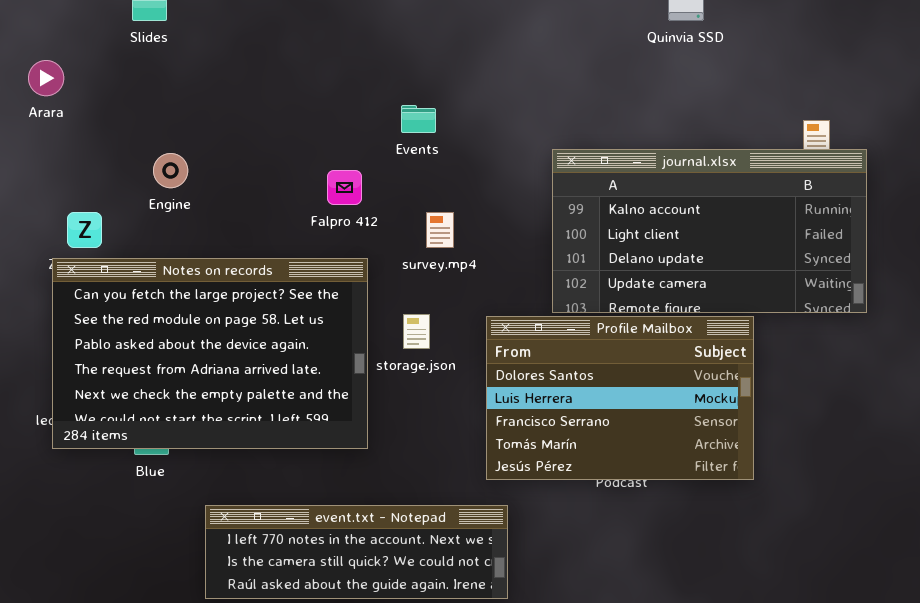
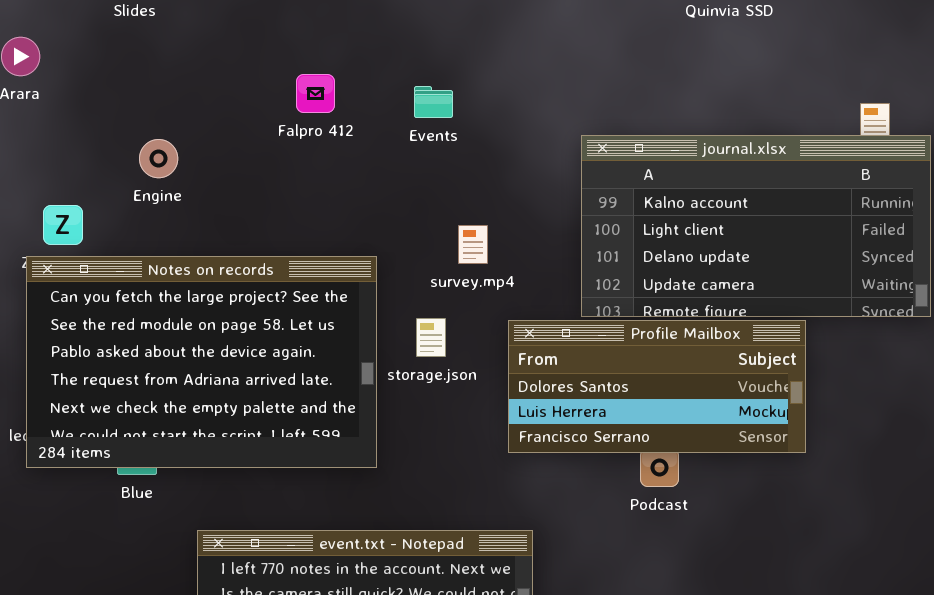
Falpro 412: [327,170,362,205] -> [296,74,335,113], moved
survey.mp4: [426,212,454,248] -> [458,225,488,264], moved
Profile Mailbox: [486,316,754,480] -> [508,320,806,453], resized

